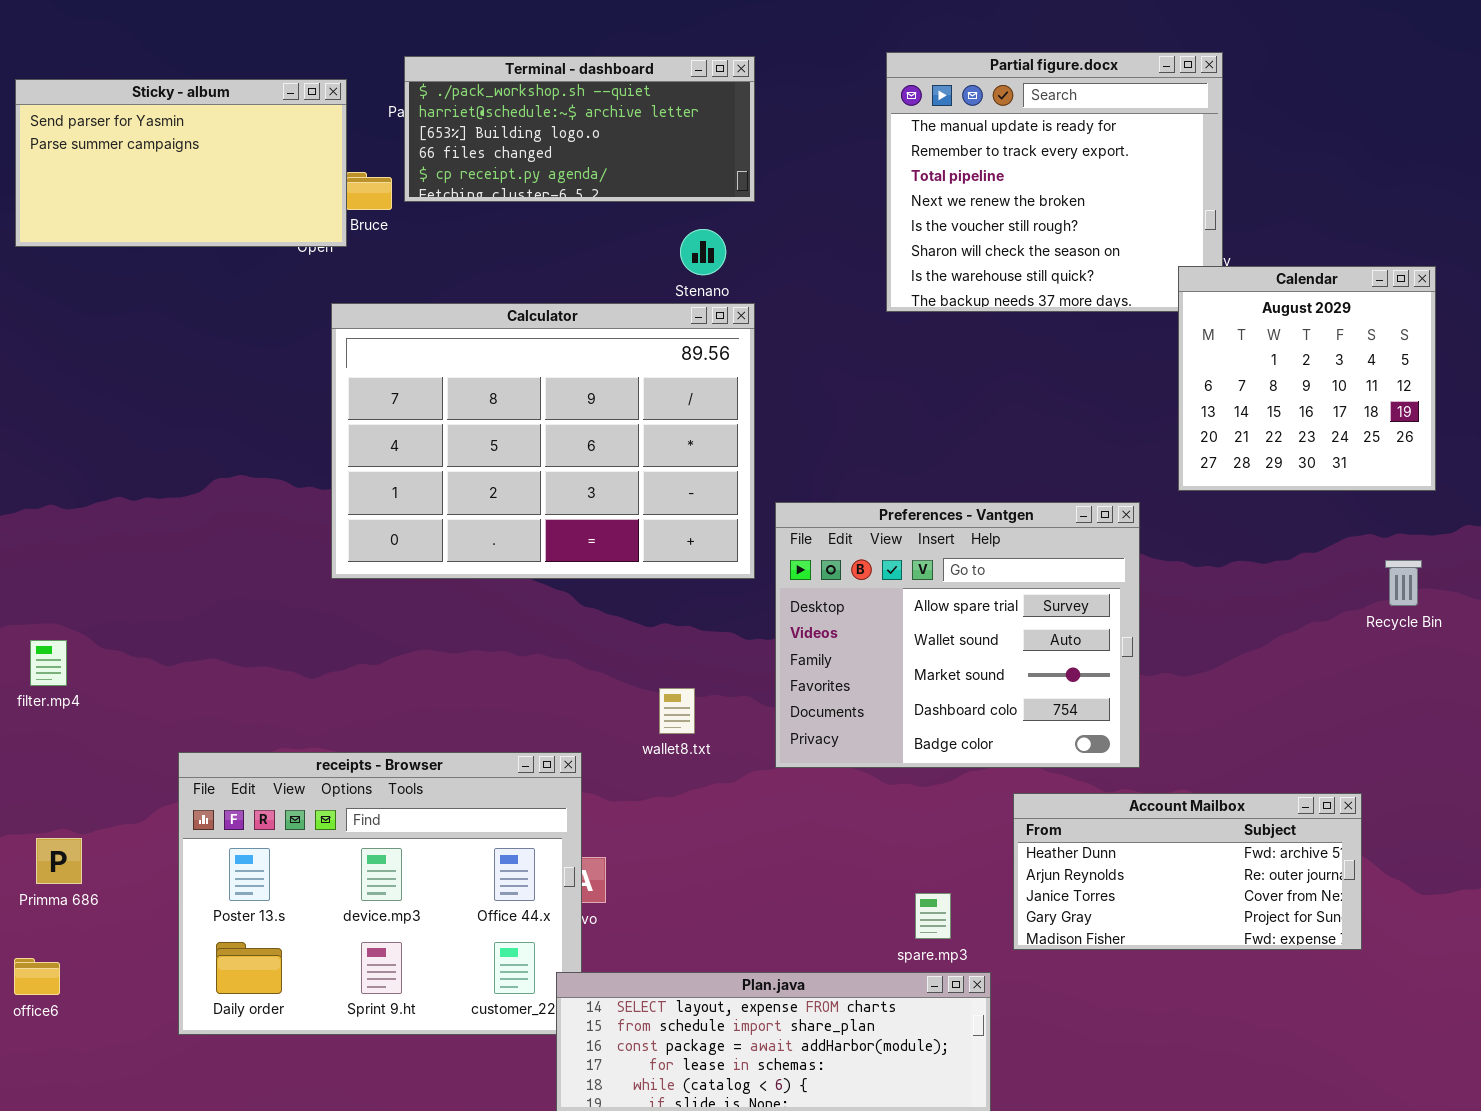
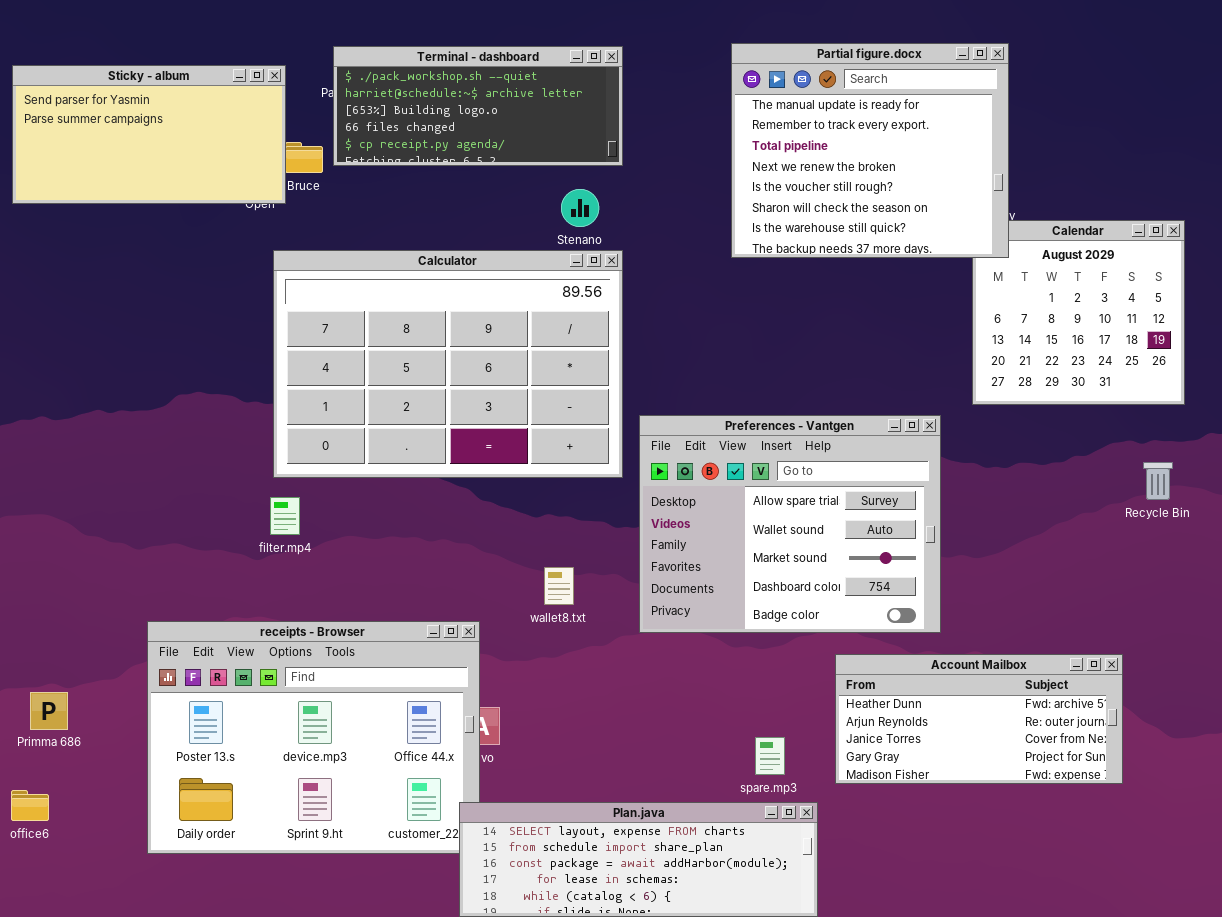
Partial figure.docx: [886,52,1223,312] -> [731,43,1009,258], raised
filter.mp4: [30,640,67,686] -> [270,497,300,535], moved

